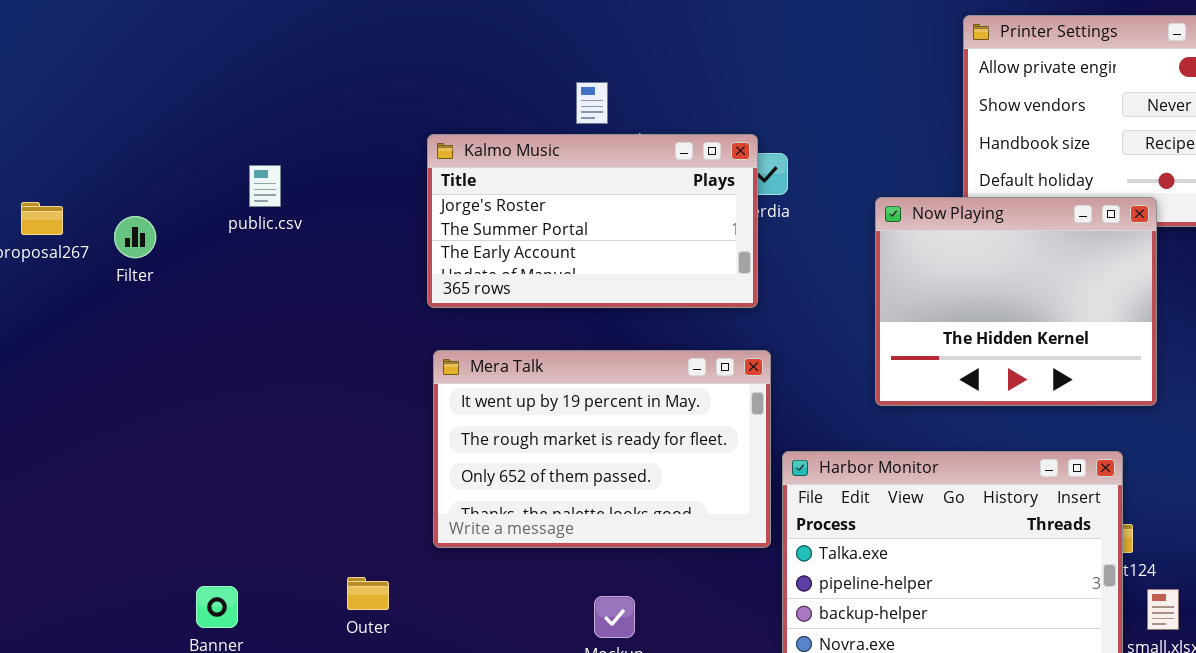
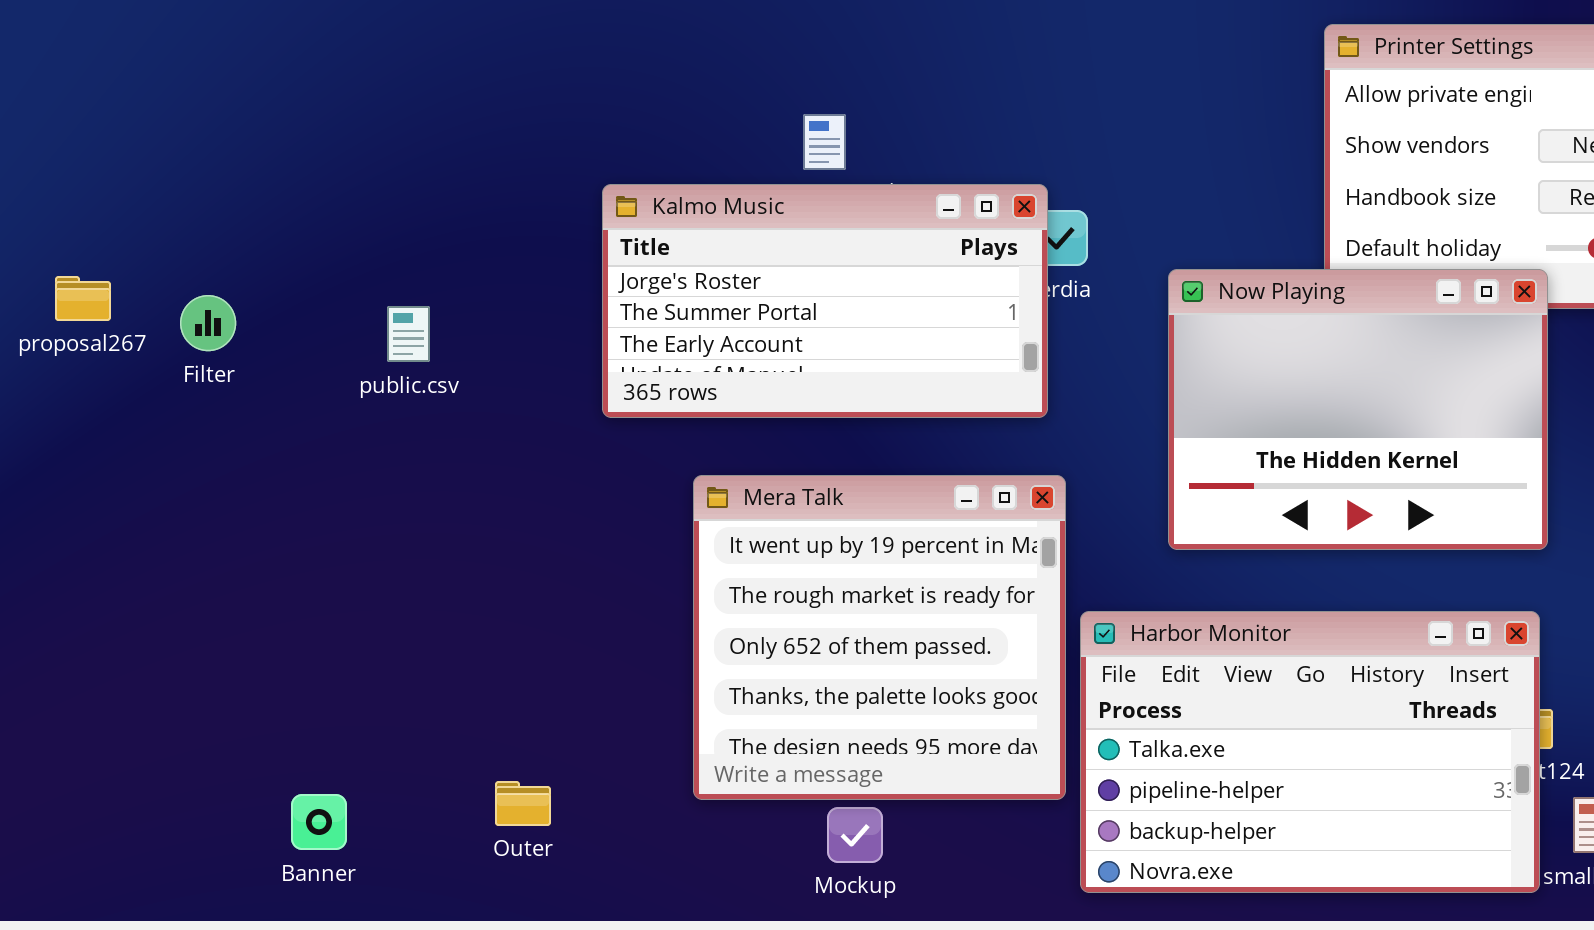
public.csv: [249,165,281,207] -> [387,306,430,362], moved
Now Playing: [875,197,1157,406] -> [1168,269,1548,550], moved
Mera Talk: [433,350,771,548] -> [693,475,1066,800], resized

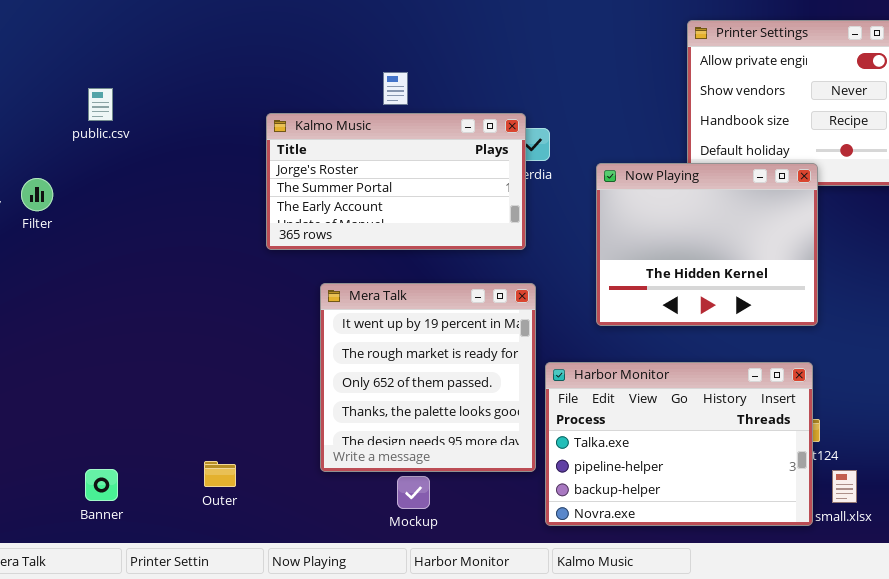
public.csv: [387,306,430,362] -> [88,88,113,121], moved

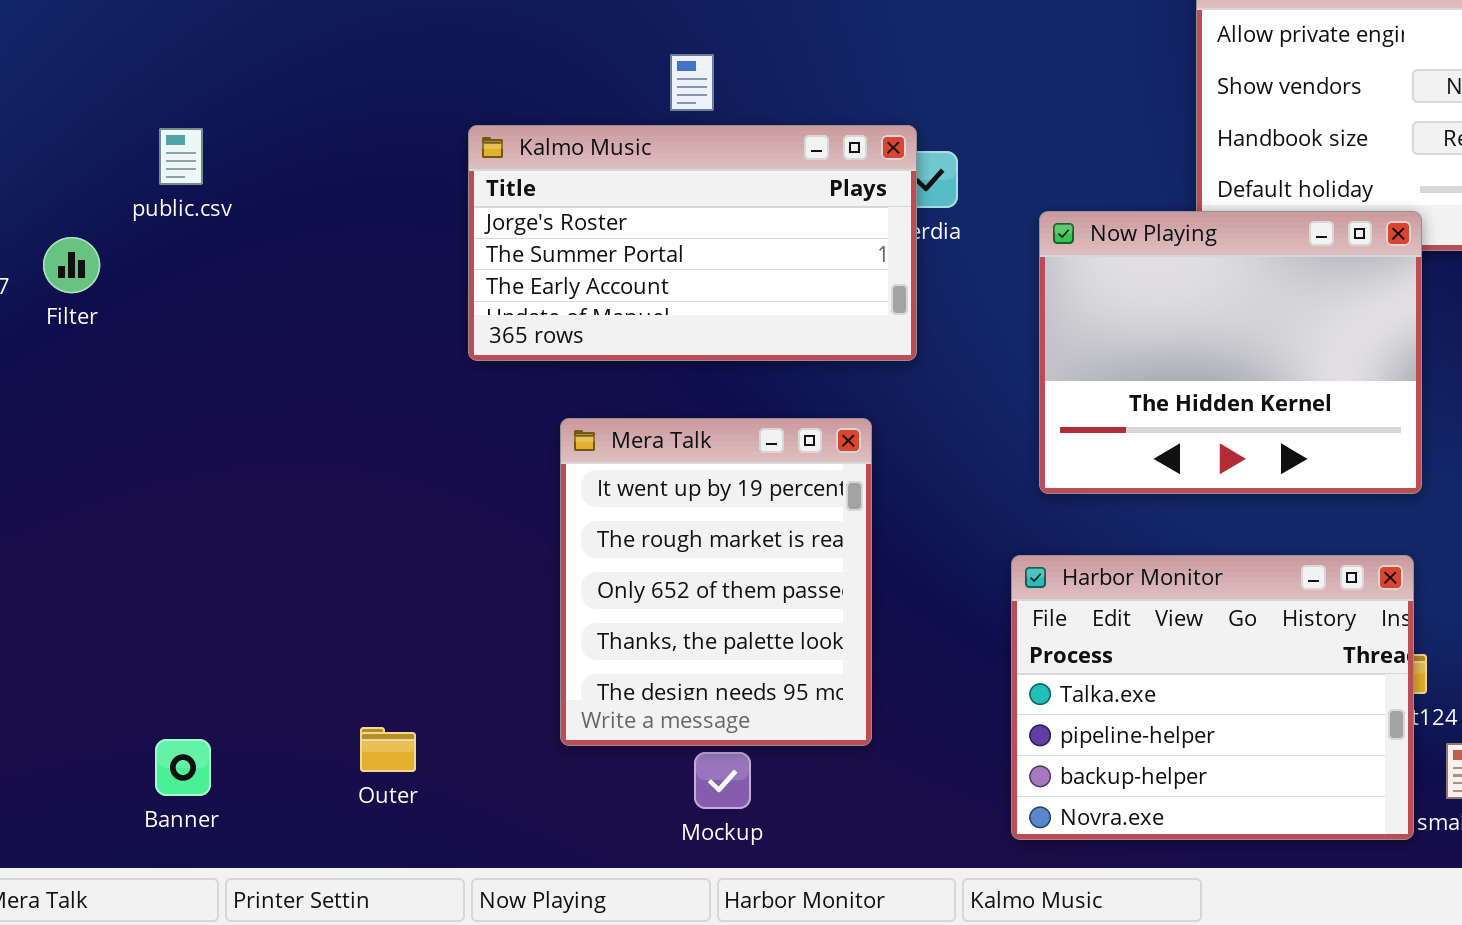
public.csv: [88,88,113,121] -> [159,128,203,185], moved
Mera Talk: [320,283,536,472] -> [560,418,872,746], resized
Harbor Monitor: [545,362,813,526] -> [1011,555,1414,840], resized

